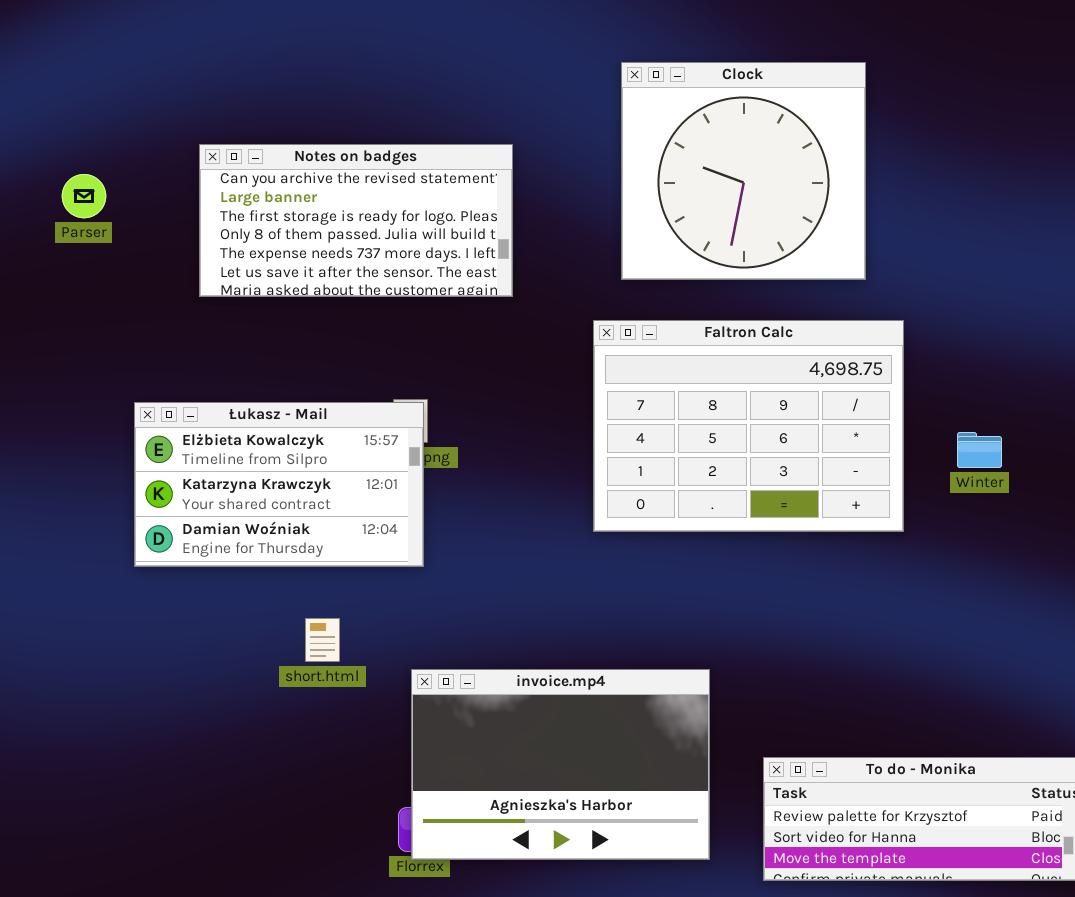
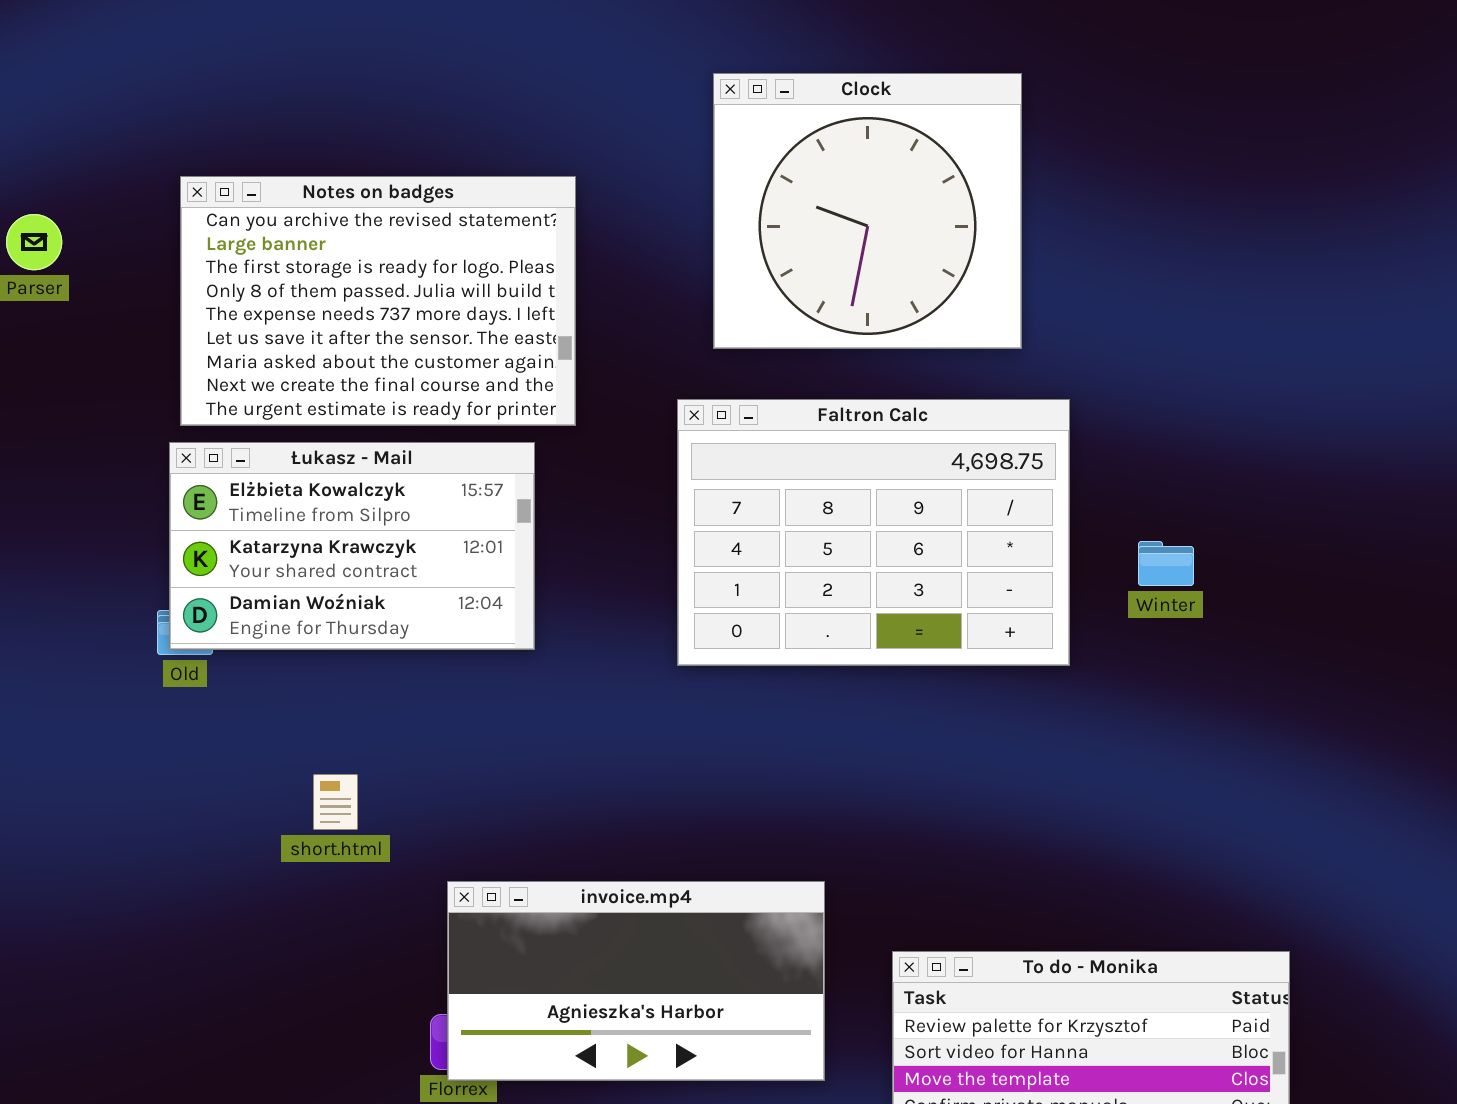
Notes on badges: [199,144,513,297] -> [180,176,576,426], resized
Łukasz - Mail: [134,402,424,567] -> [169,442,535,650], moved
invoice.mp4: [411,669,710,860] -> [447,881,825,1081], resized

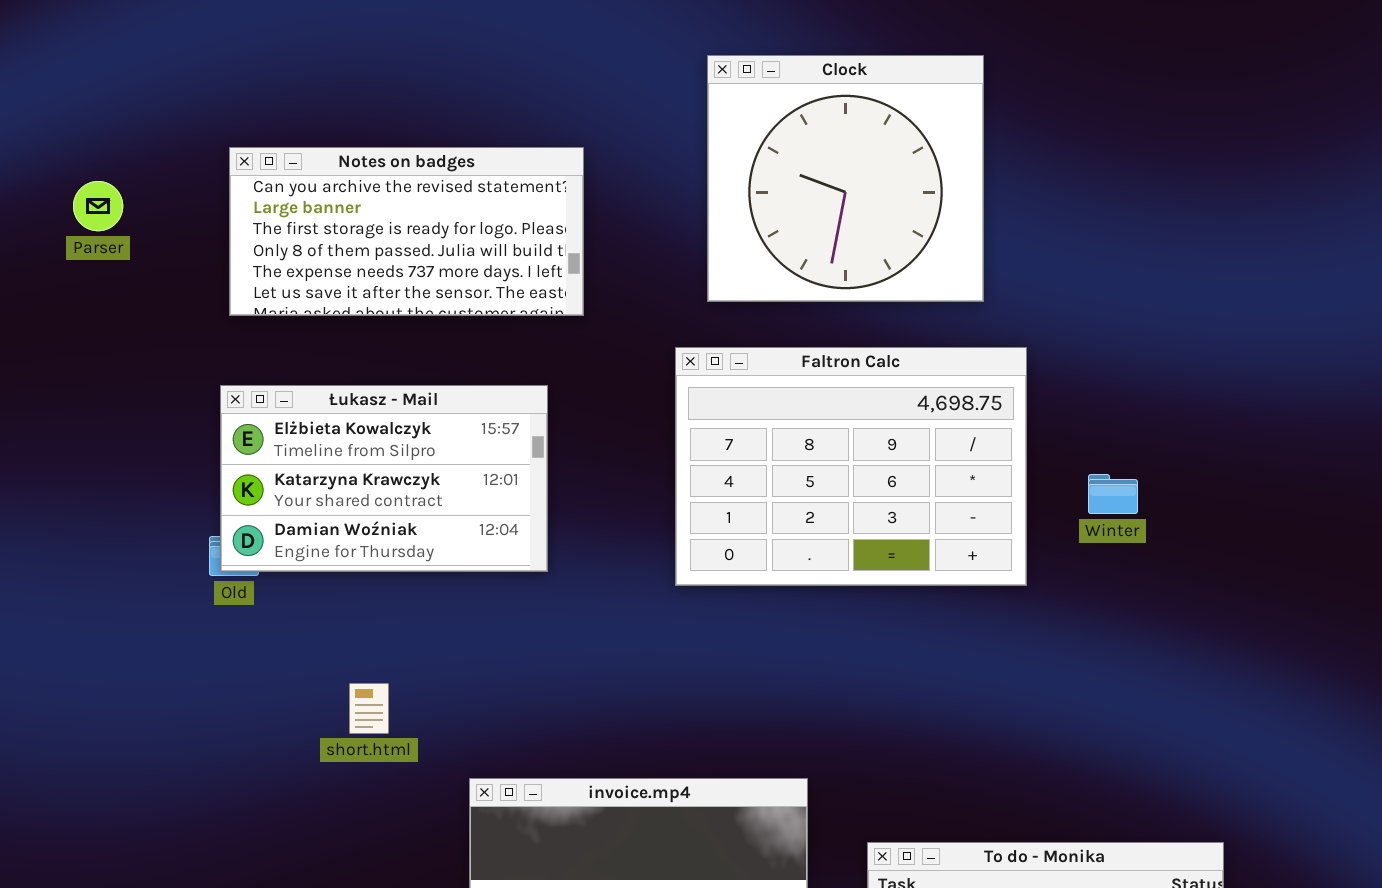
Notes on badges: [180,176,576,426] -> [229,147,584,316], resized

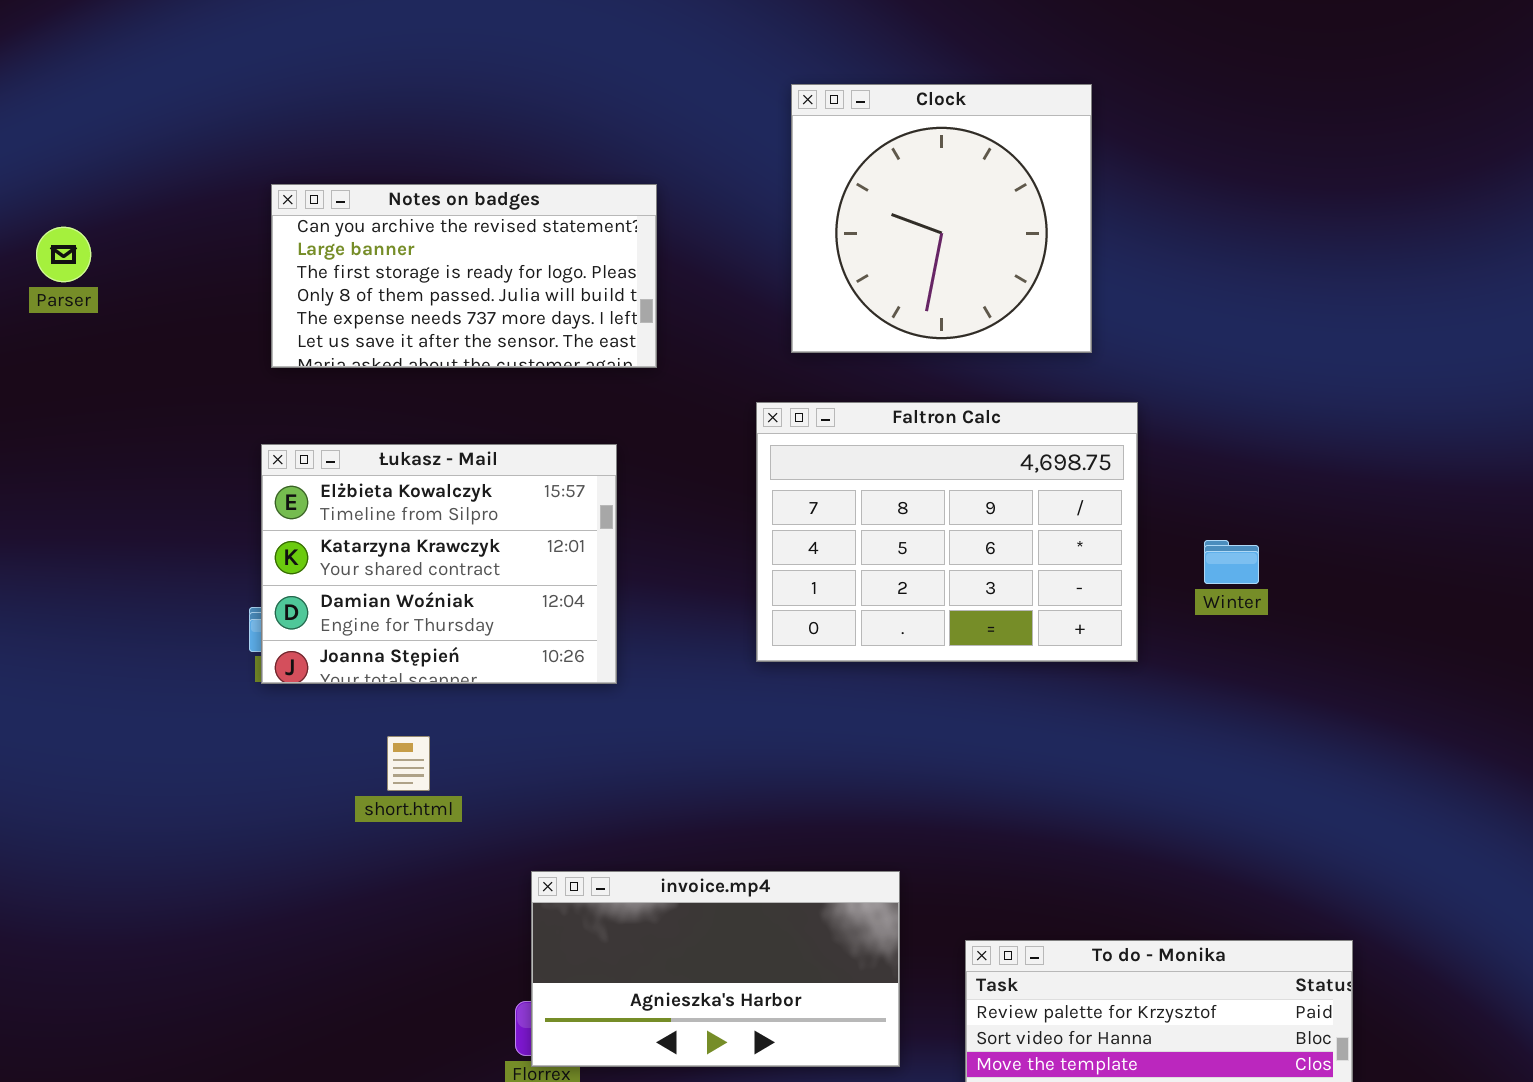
Parser: [73,181,123,231] -> [36,227,91,282], moved
Łukasz - Mail: [220,385,548,572] -> [261,444,617,684], resized
short.html: [349,683,389,734] -> [387,736,430,791], moved

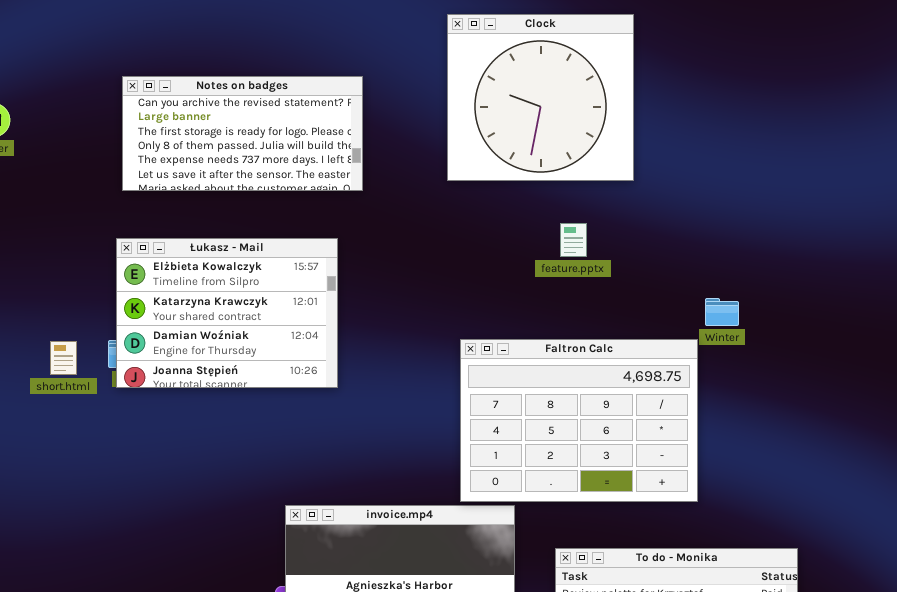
Faltron Calc: [756,402,1138,662] -> [460,339,698,502], moved
short.html: [387,736,430,791] -> [50,341,77,375], moved

